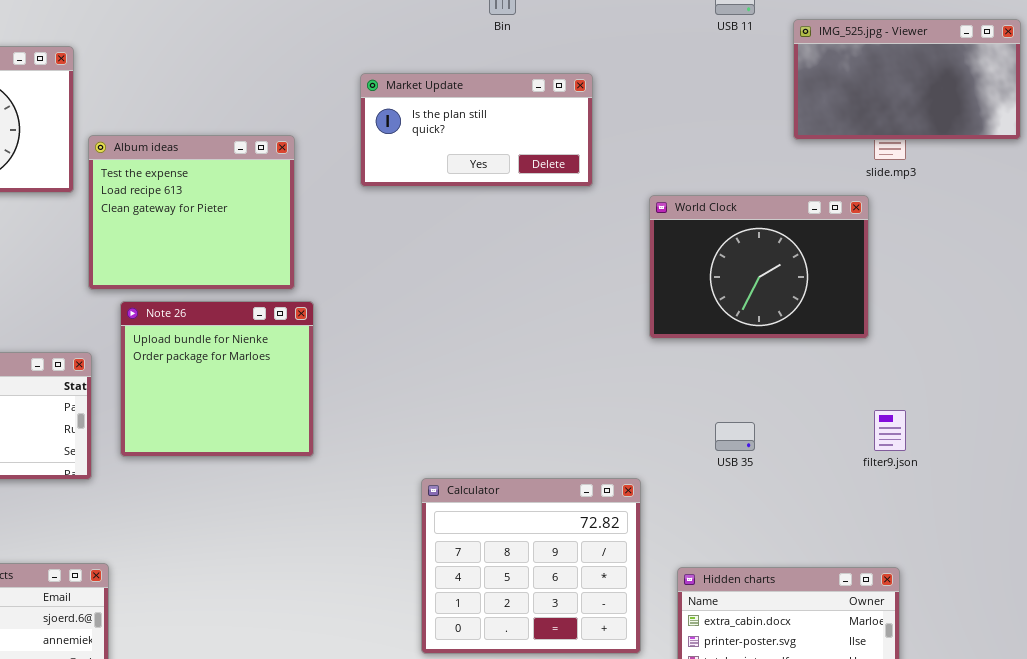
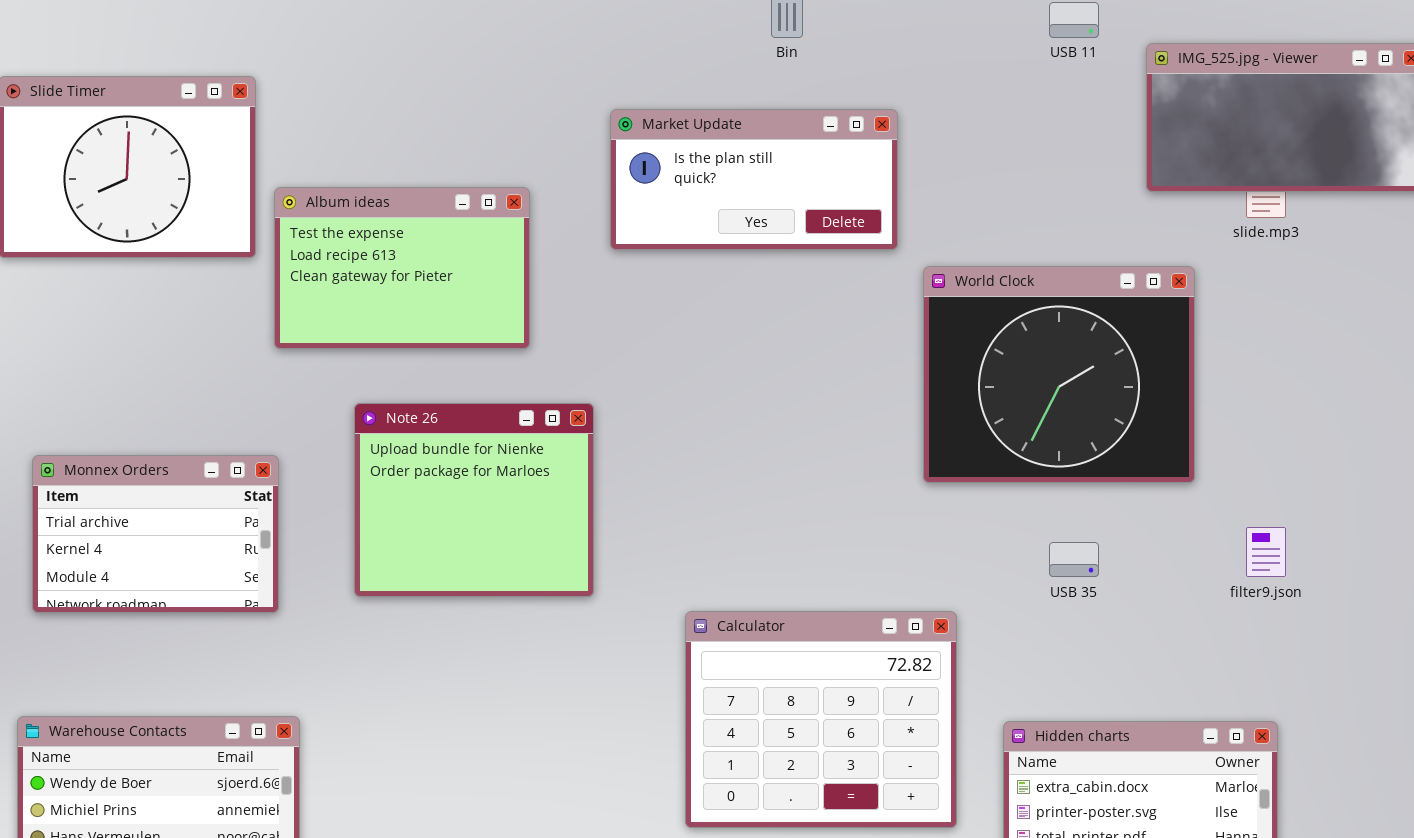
Album ideas: [88,135,295,290] -> [274,187,530,349], resized
World Clock: [649,195,869,339] -> [923,266,1195,483], moved, resized
Note 26: [120,301,314,457] -> [354,403,594,597], moved

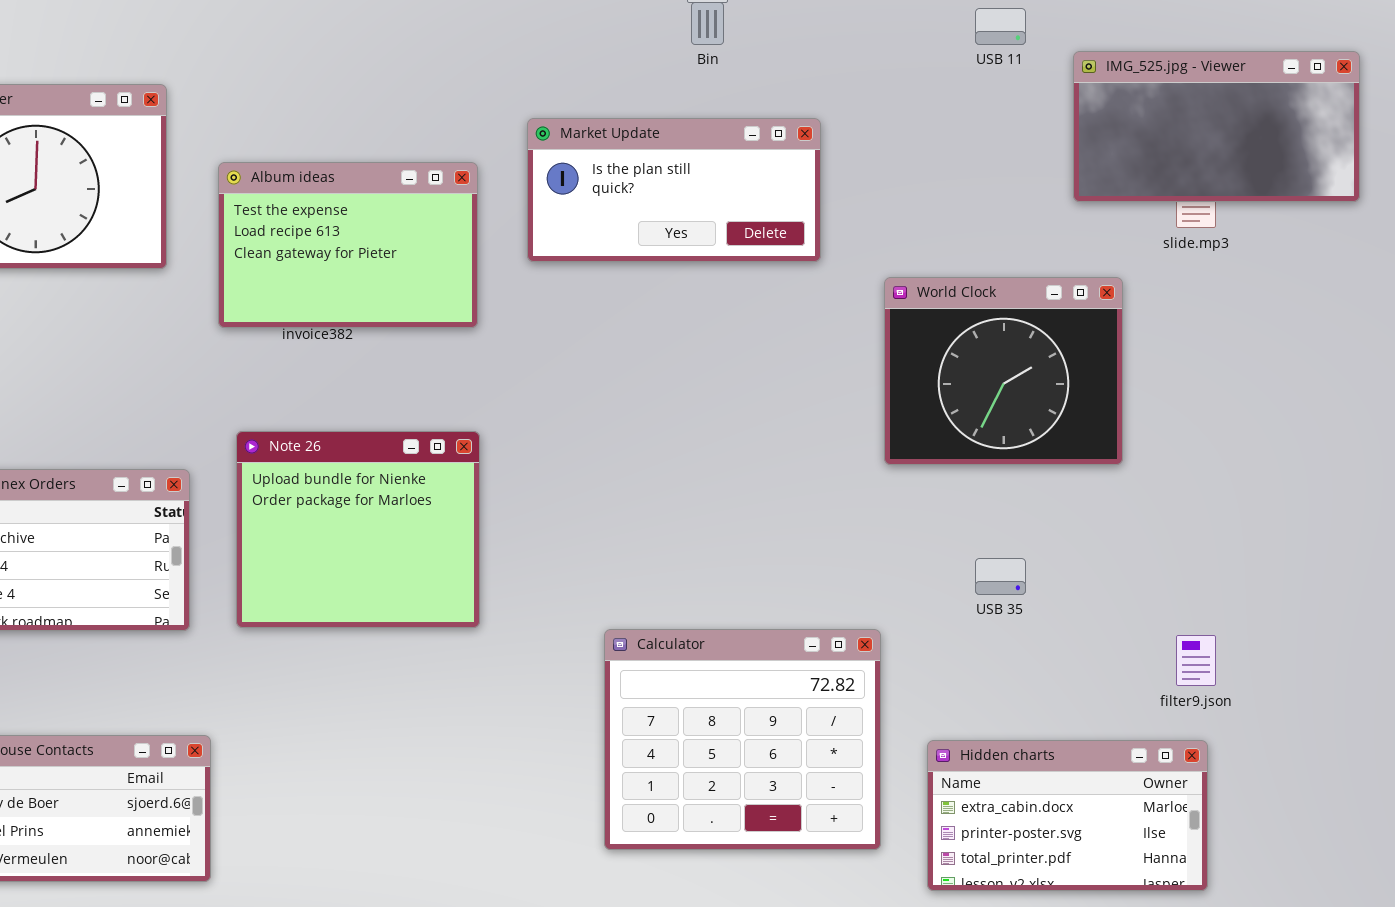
Album ideas: [274,187,530,349] -> [218,162,478,328], moved
World Clock: [923,266,1195,483] -> [884,277,1123,465], resized
Note 26: [354,403,594,597] -> [236,431,480,628], moved
filter9.json: [1246,527,1286,577] -> [1176,635,1216,686], moved

